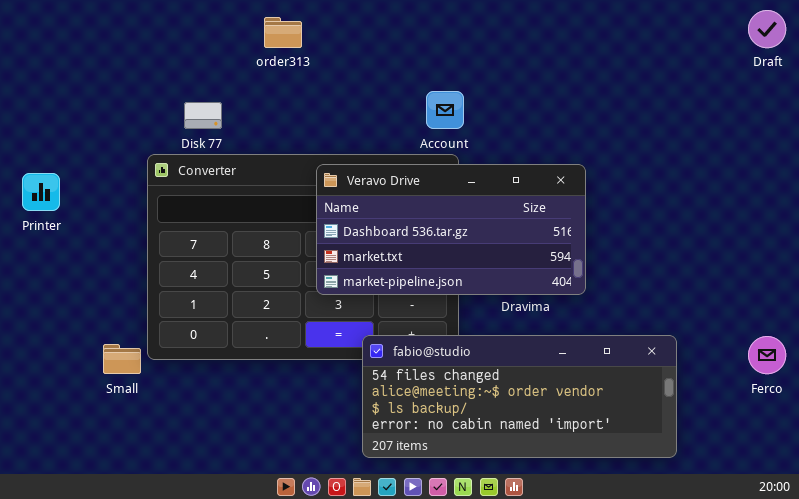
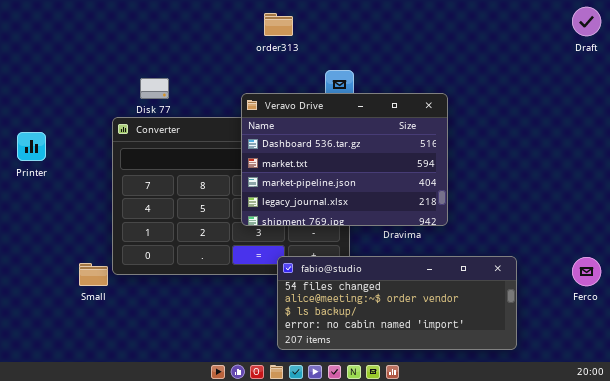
order313: [264,17,302,48] -> [264,13,293,36], moved
Veravo Drive: [316,164,586,295] -> [241,93,448,226], resized

